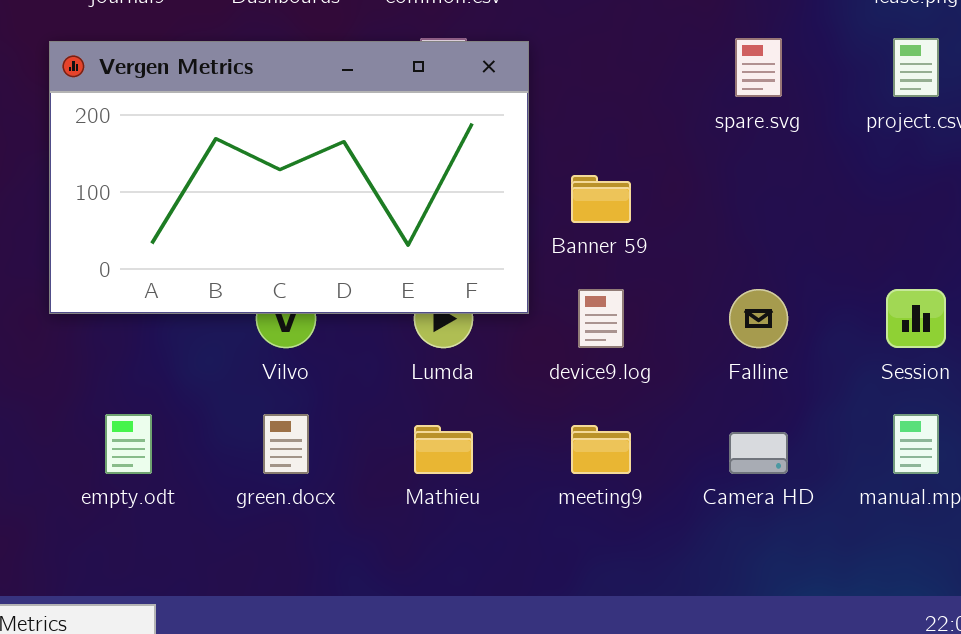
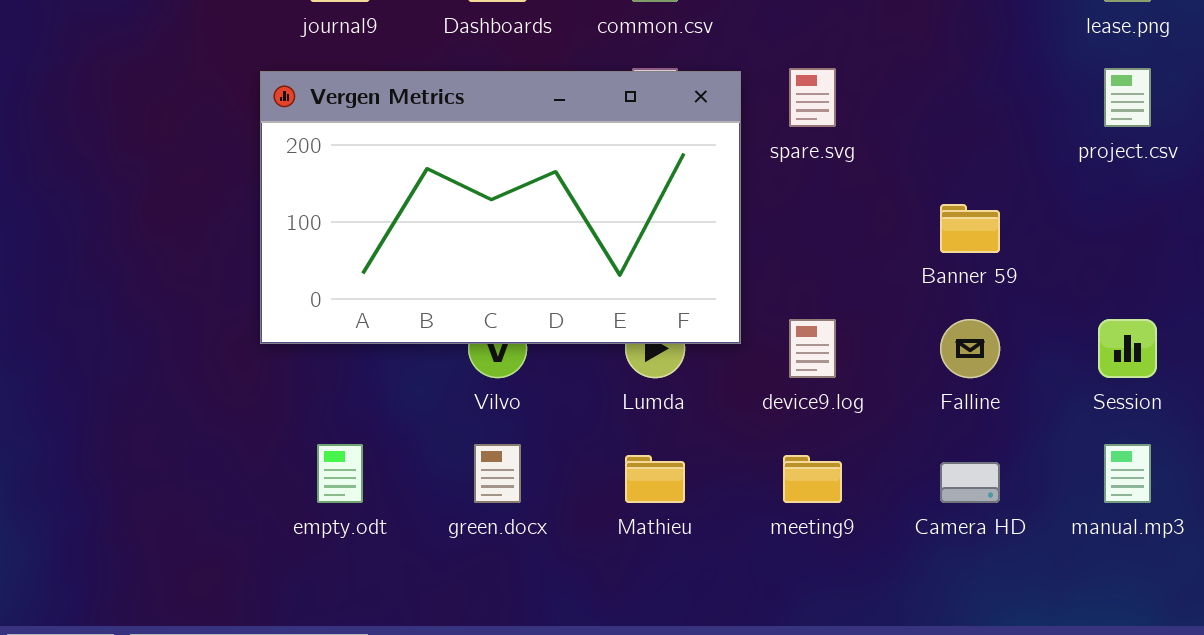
spare.svg: [735,38,782,97] -> [789,68,836,127], moved
Banner 59: [571,175,631,223] -> [940,204,1000,253], moved

